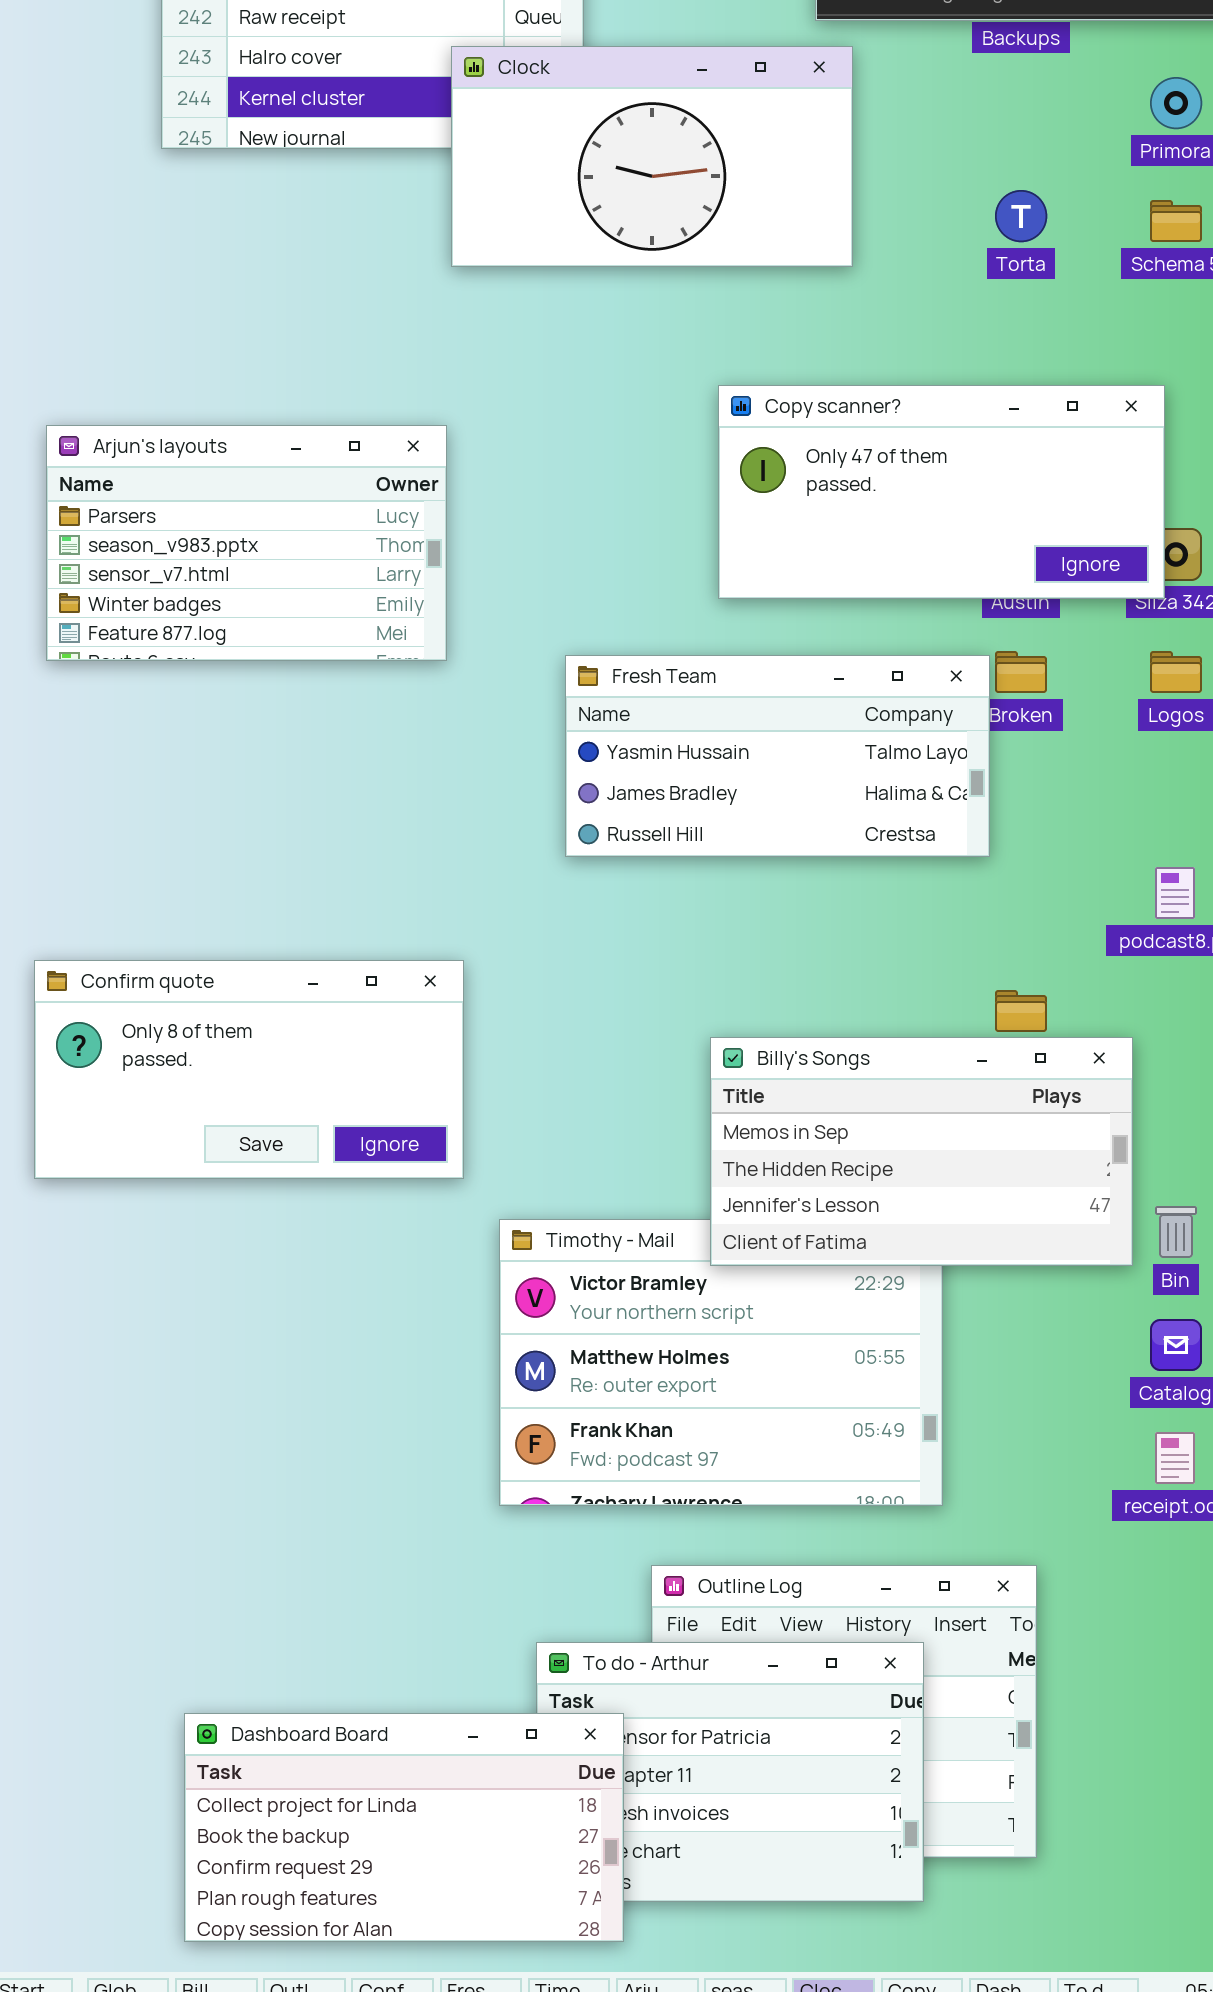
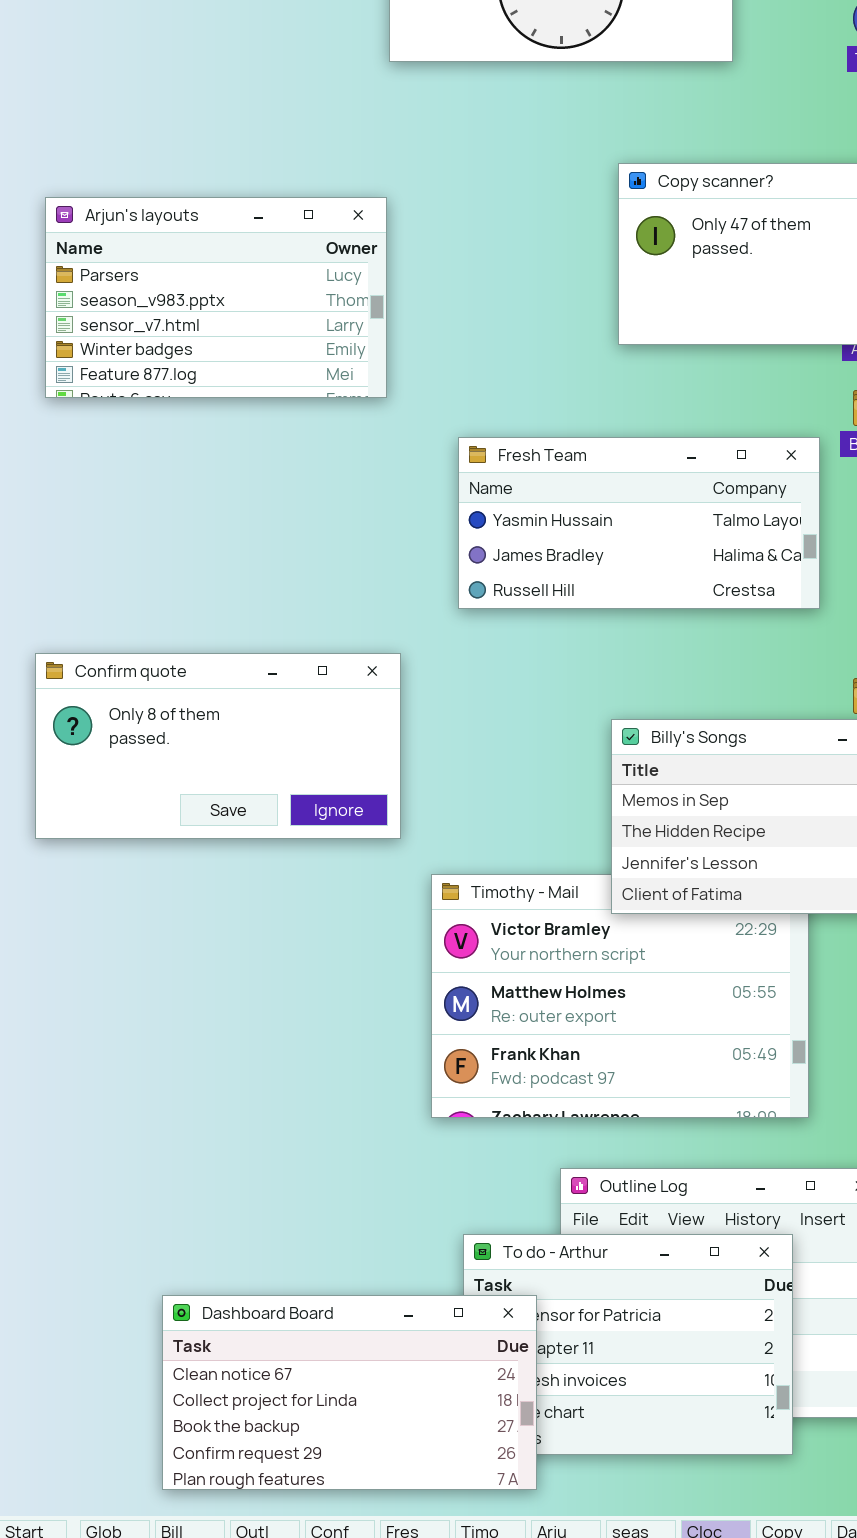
Fresh Team: [565,655,990,857] -> [458,437,820,609], moved
Dashboard Board: [184,1713,624,1942] -> [162,1295,537,1490], scrolled up 1 row

